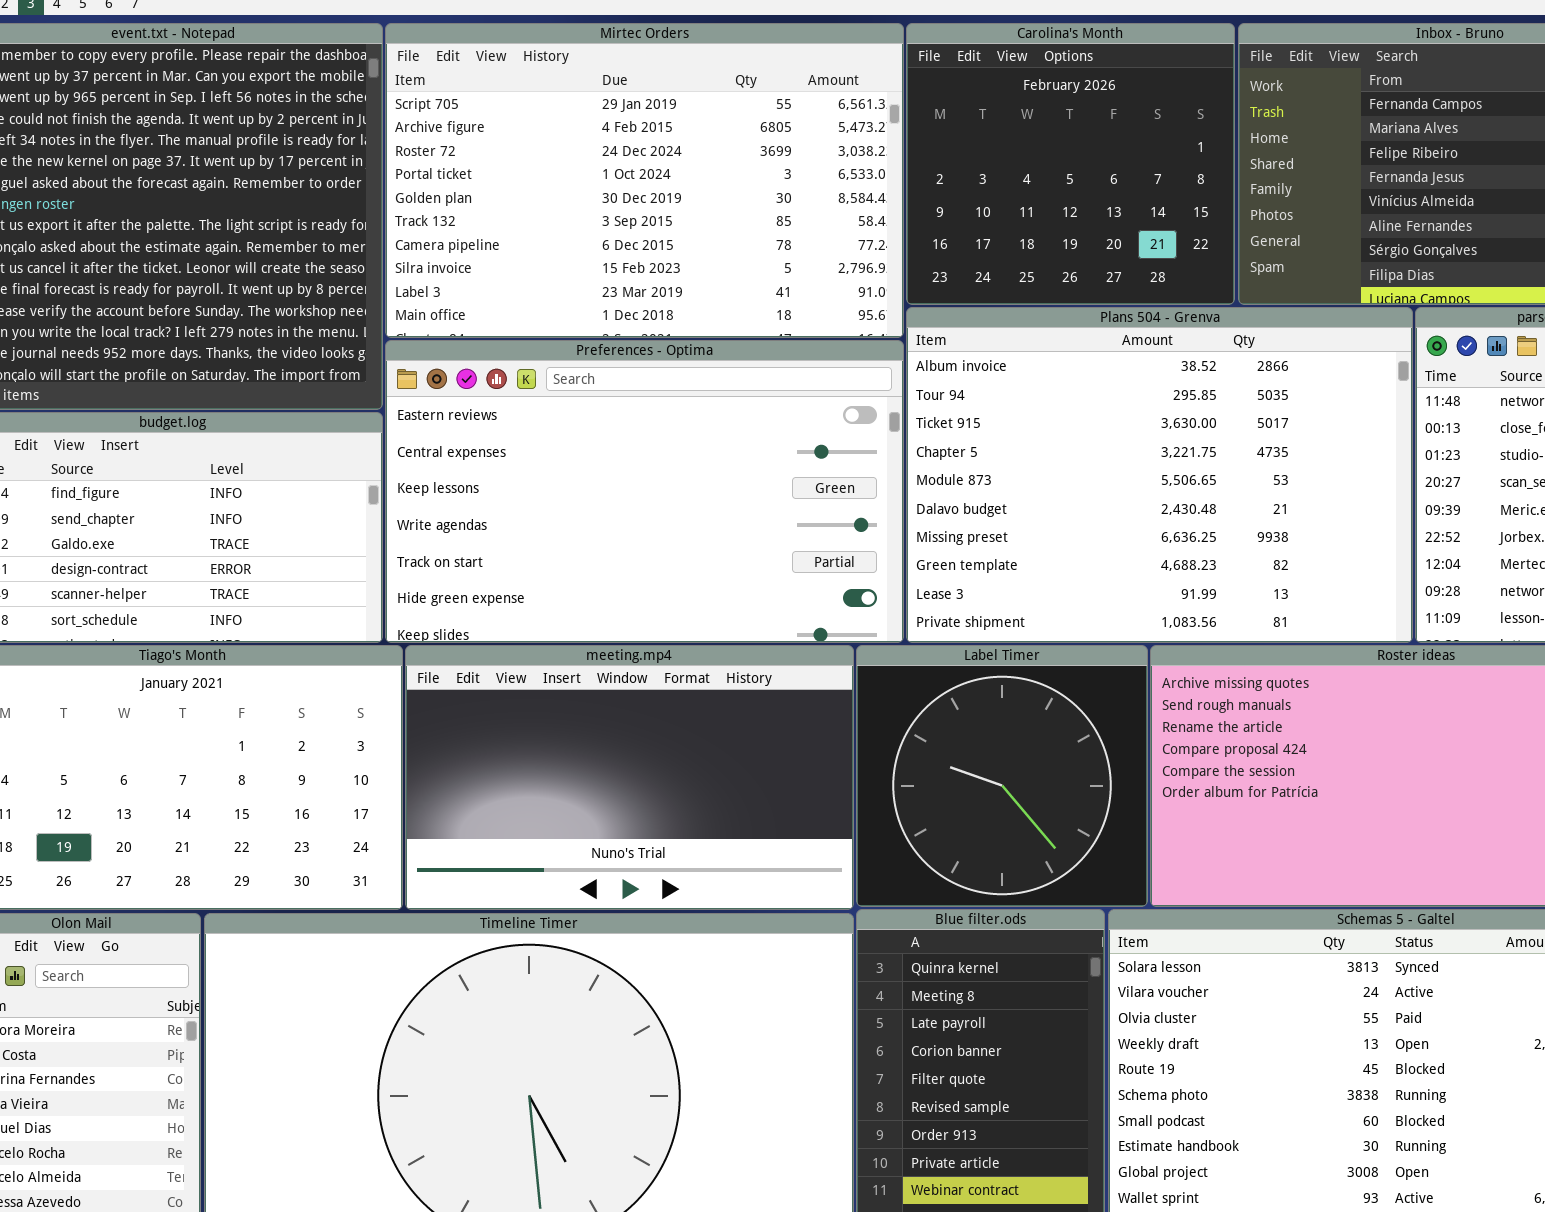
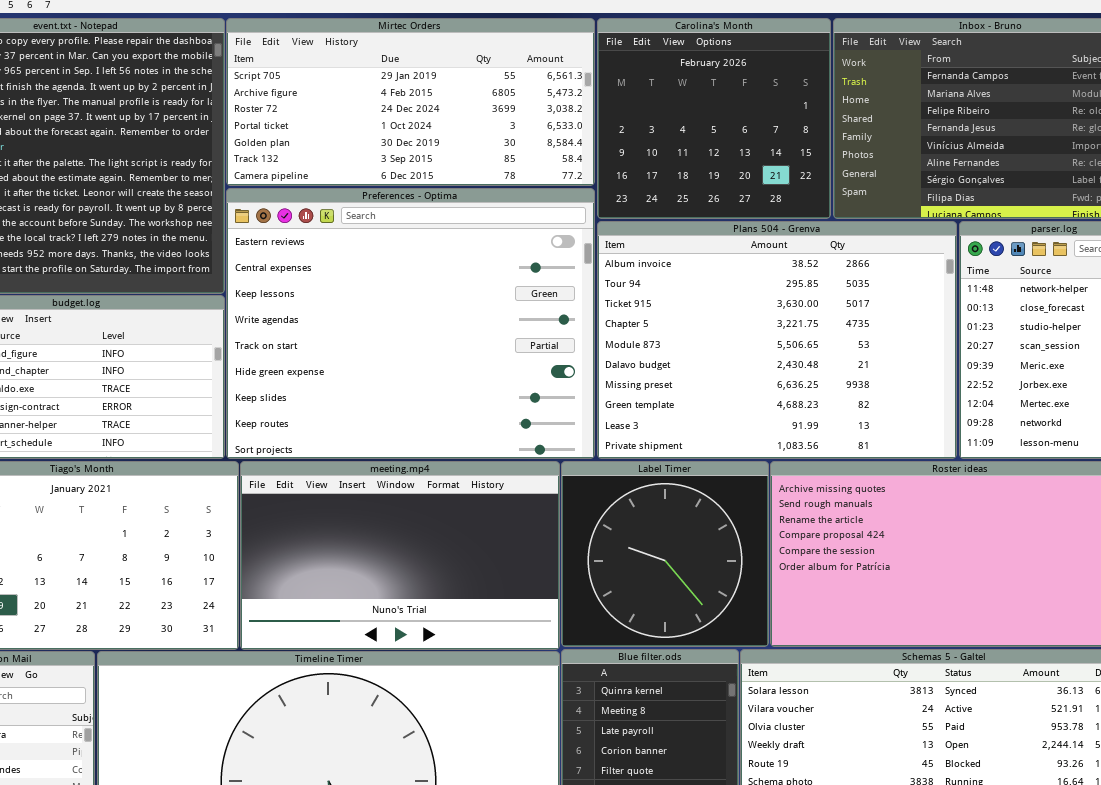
Mirtec Orders: [385,23,904,338] -> [226,18,595,186], resized
Preferences - Optima: [385,340,904,643] -> [226,188,595,459], resized

